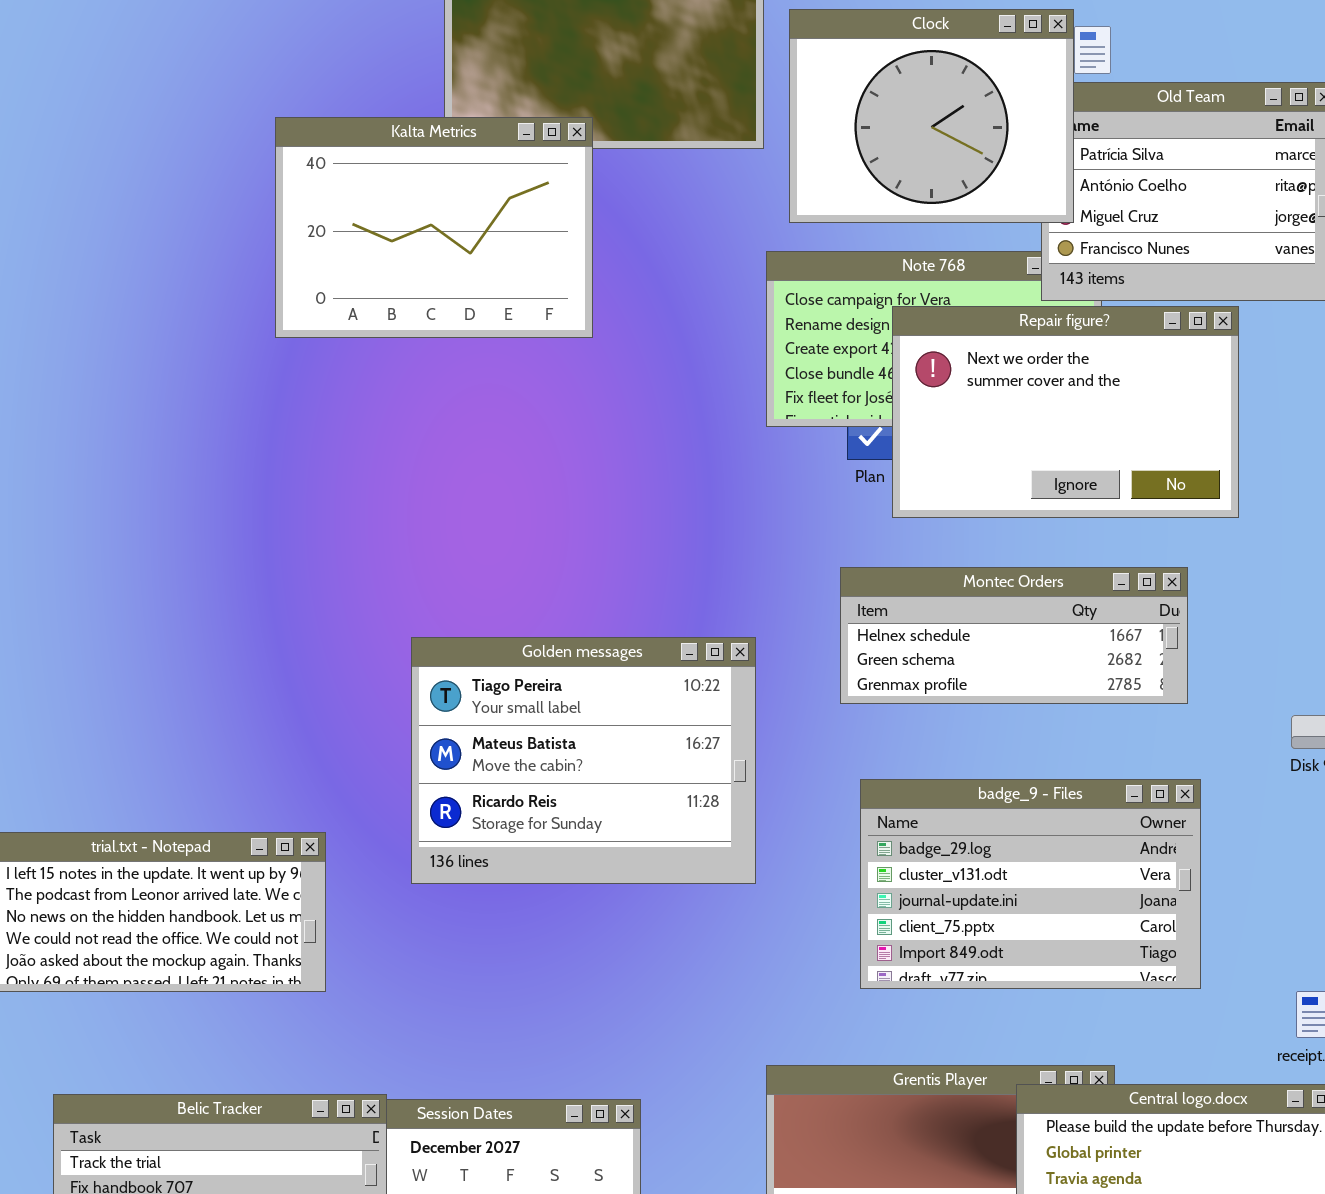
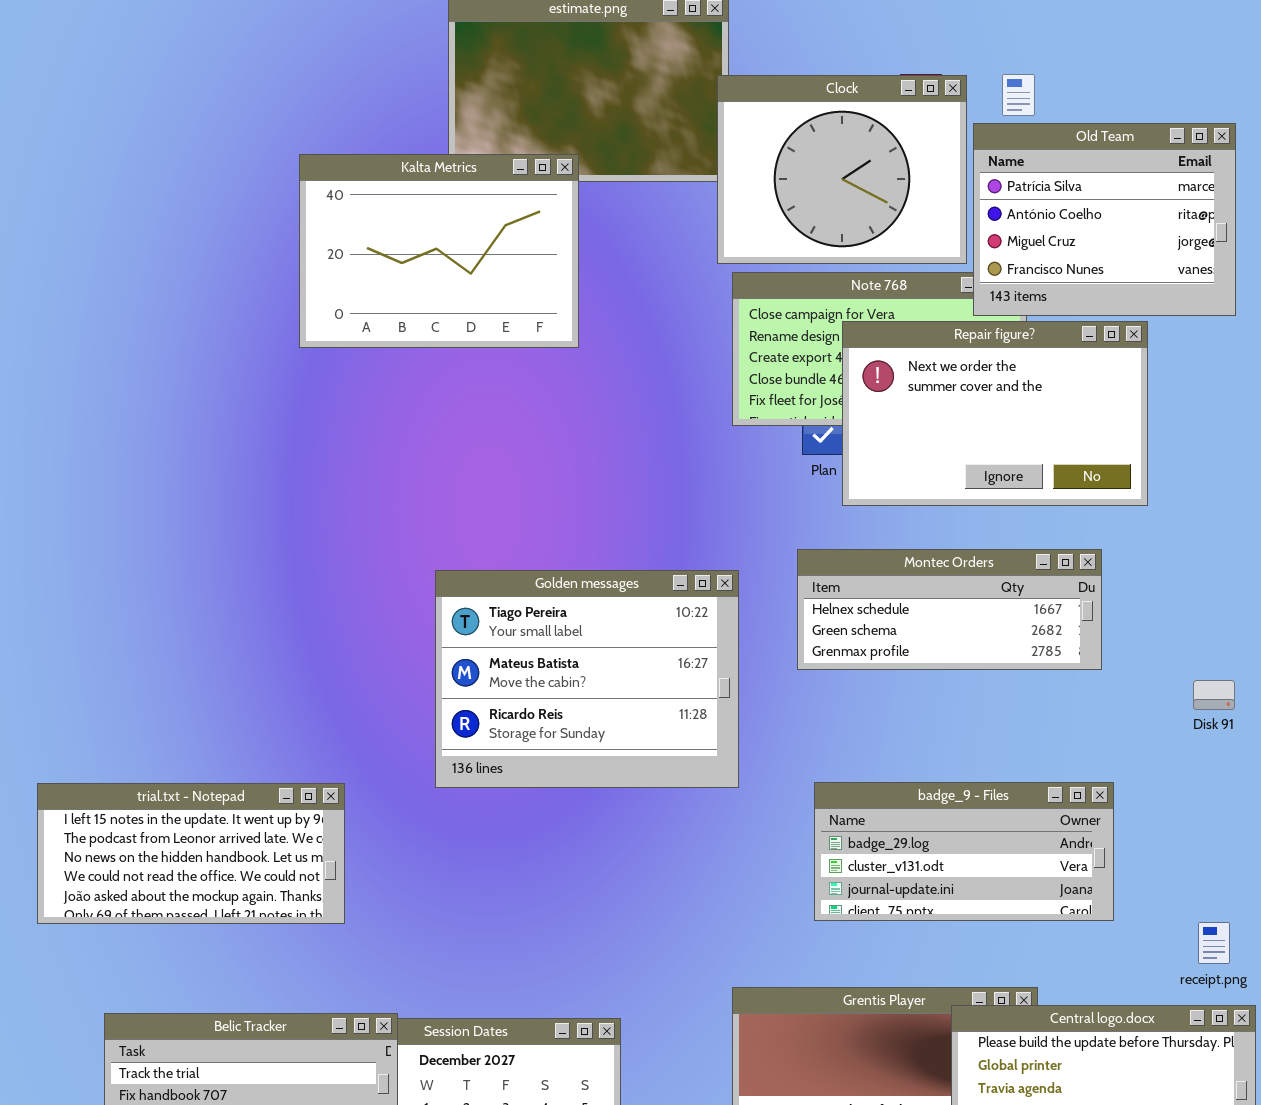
Clock: [789,9,1074,223] -> [717,75,967,264], moved
Golden messages: [411,637,756,884] -> [435,570,739,788], moved
badge_9 - Files: [860,779,1201,989] -> [814,782,1114,921], resized

